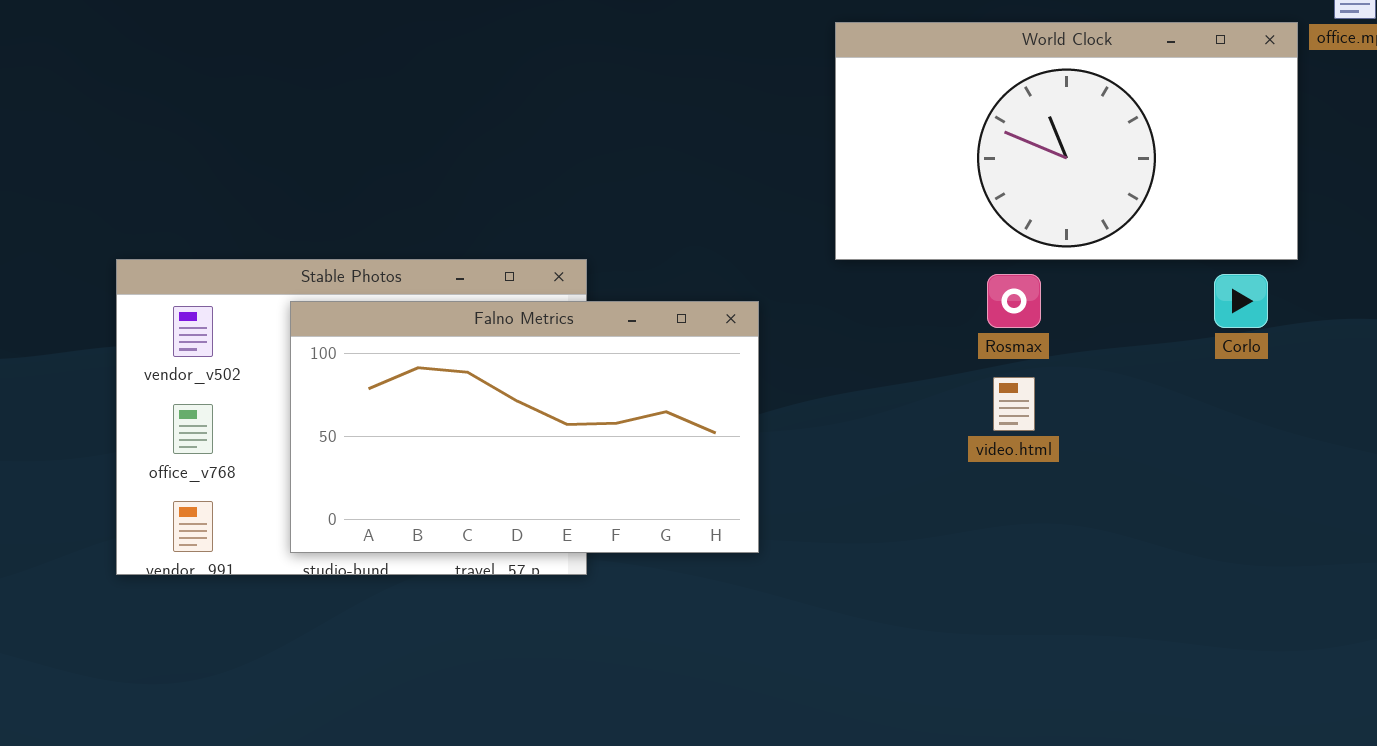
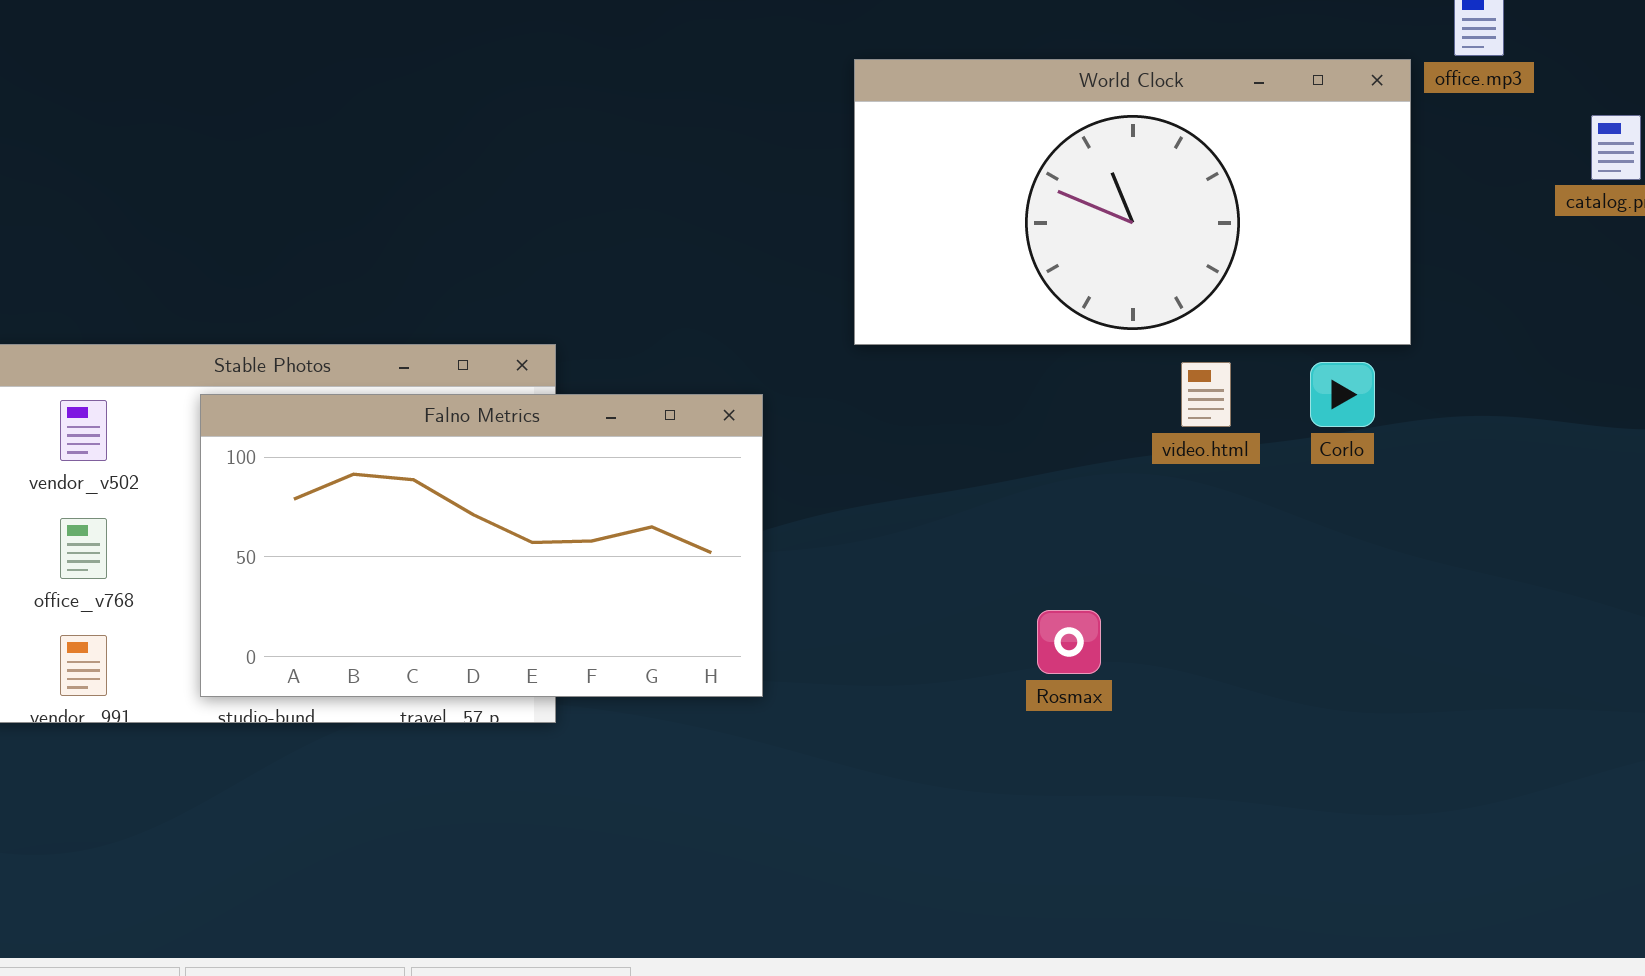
Rosmax: [987,274,1041,328] -> [1037,610,1101,674], moved
video.html: [993,377,1035,431] -> [1181,362,1231,427], moved

